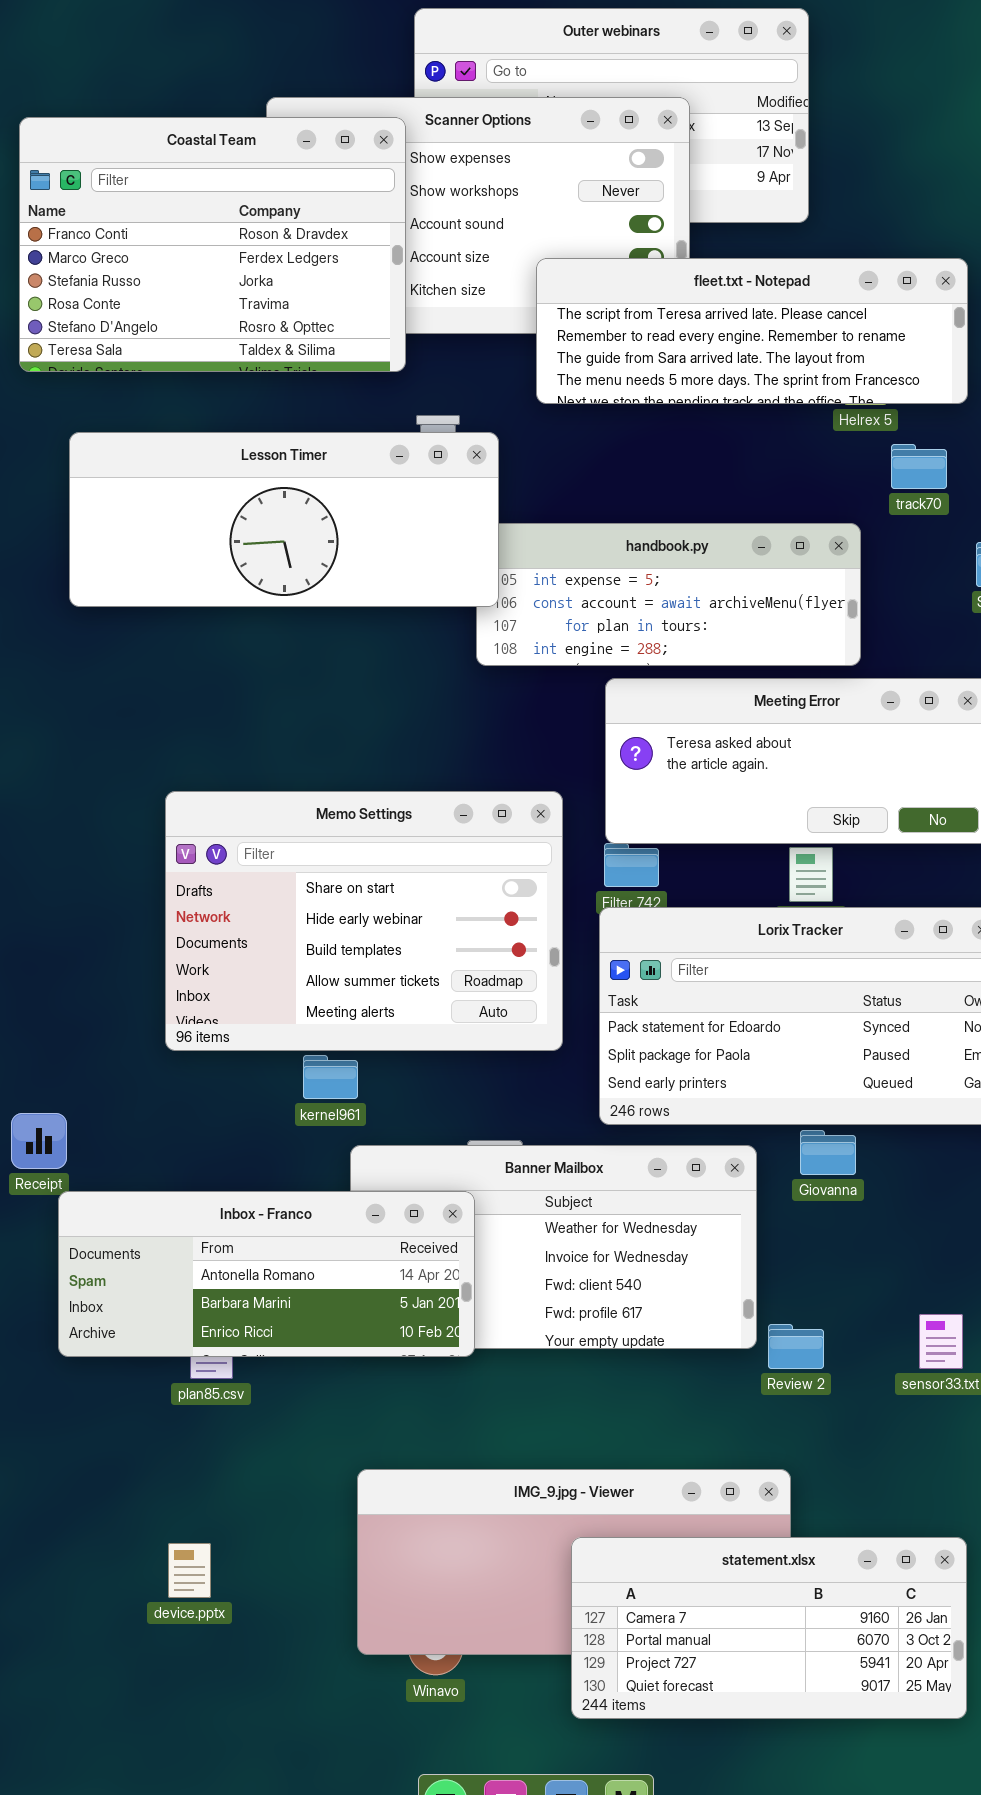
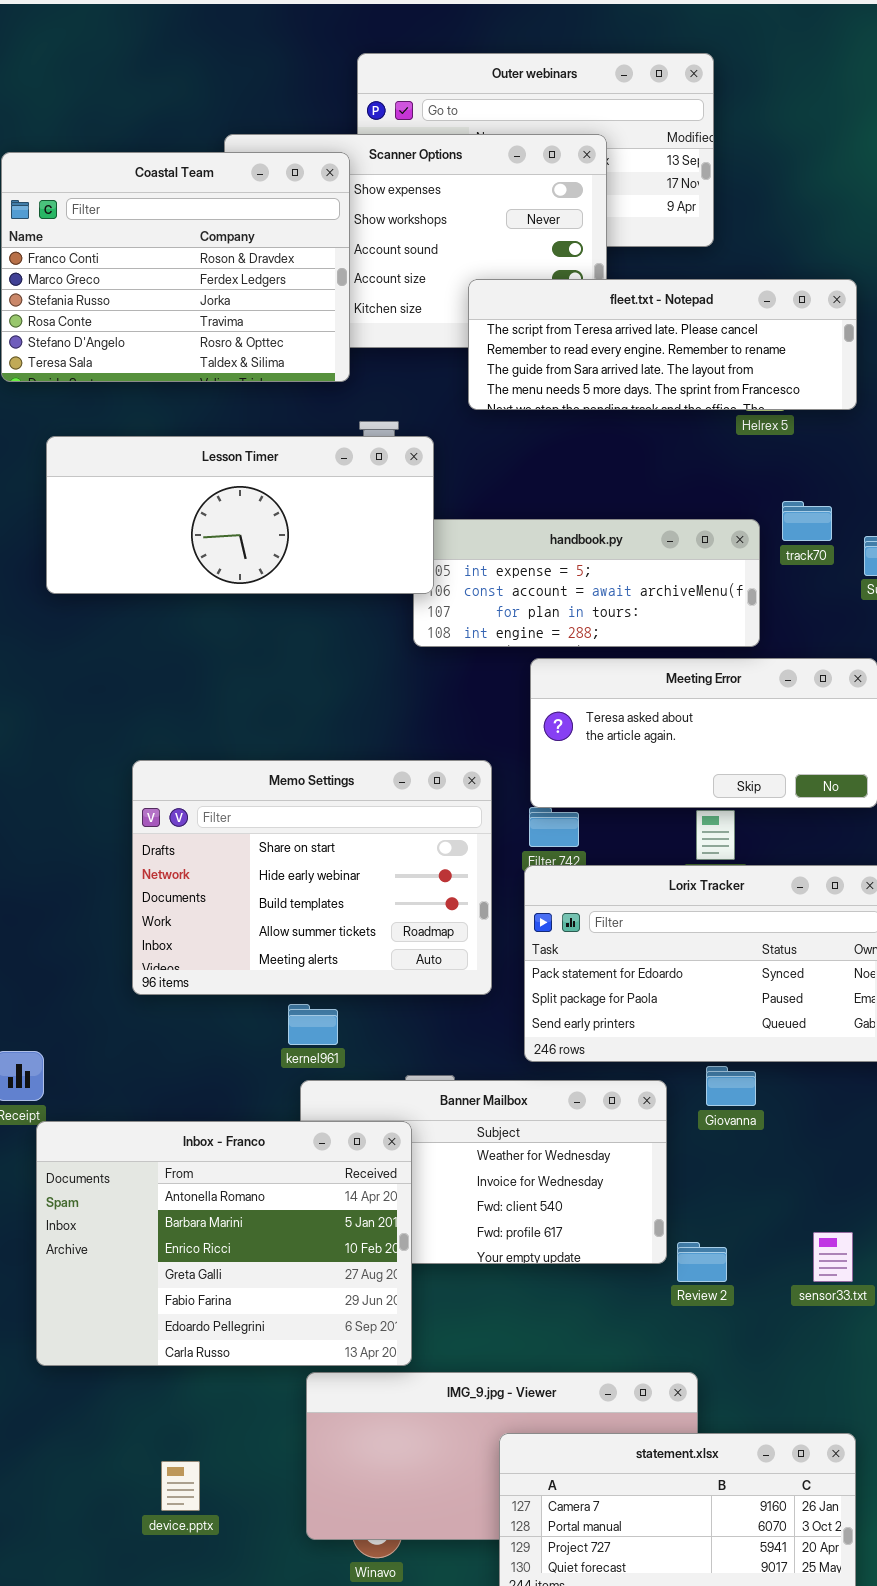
track70: [891,444,947,489] -> [782,501,832,541], moved
kernel961: [303,1055,358,1099] -> [288,1004,338,1045], moved
Inbox - Franco: [58,1191,475,1357] -> [36,1121,412,1366], resized
device.pptx: [168,1543,211,1598] -> [161,1461,200,1511], moved

